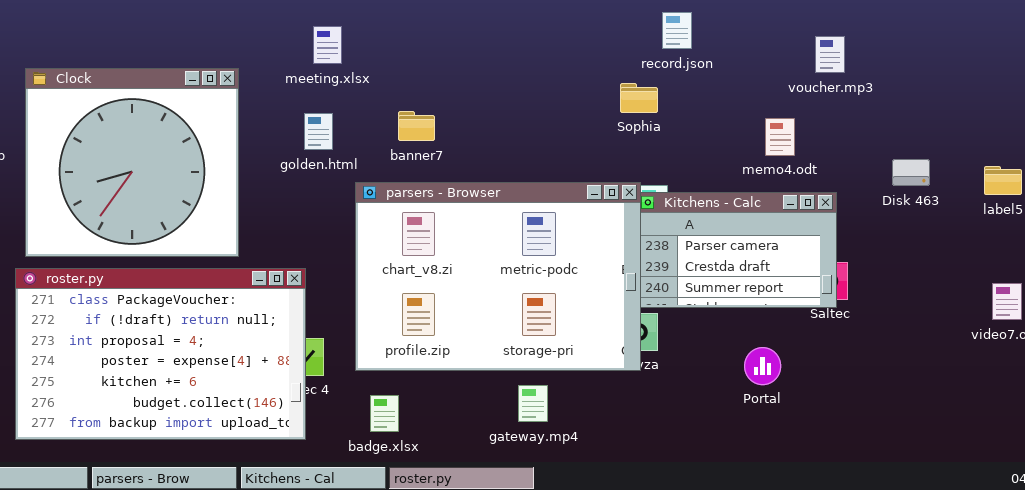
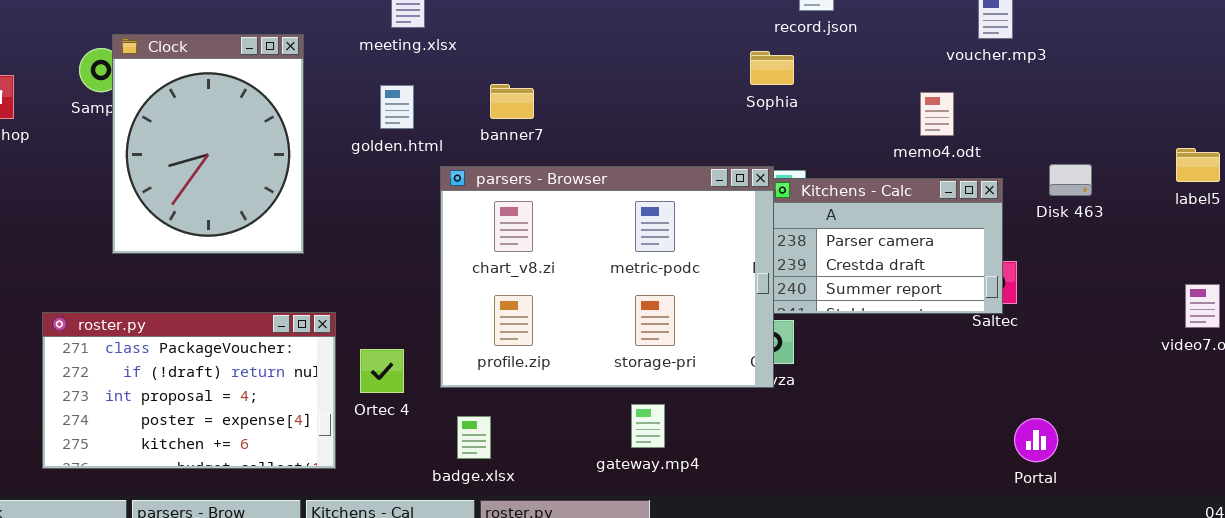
Clock: [25,68,239,257] -> [112,34,304,254], resized
Disk 463: [892,159,930,186] -> [1049,164,1092,196], moved
roster.py: [15,268,306,440] -> [42,312,336,469], resized
Portal: [744,347,781,385] -> [1014,418,1058,462], moved

